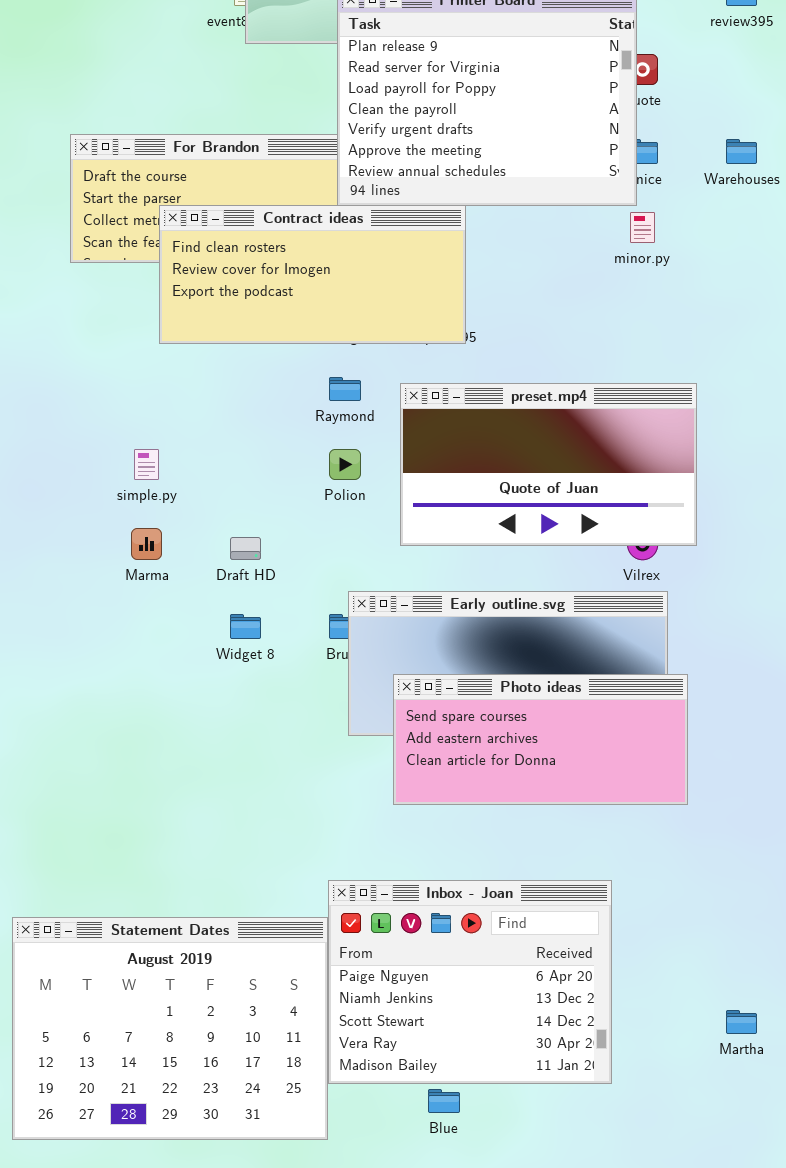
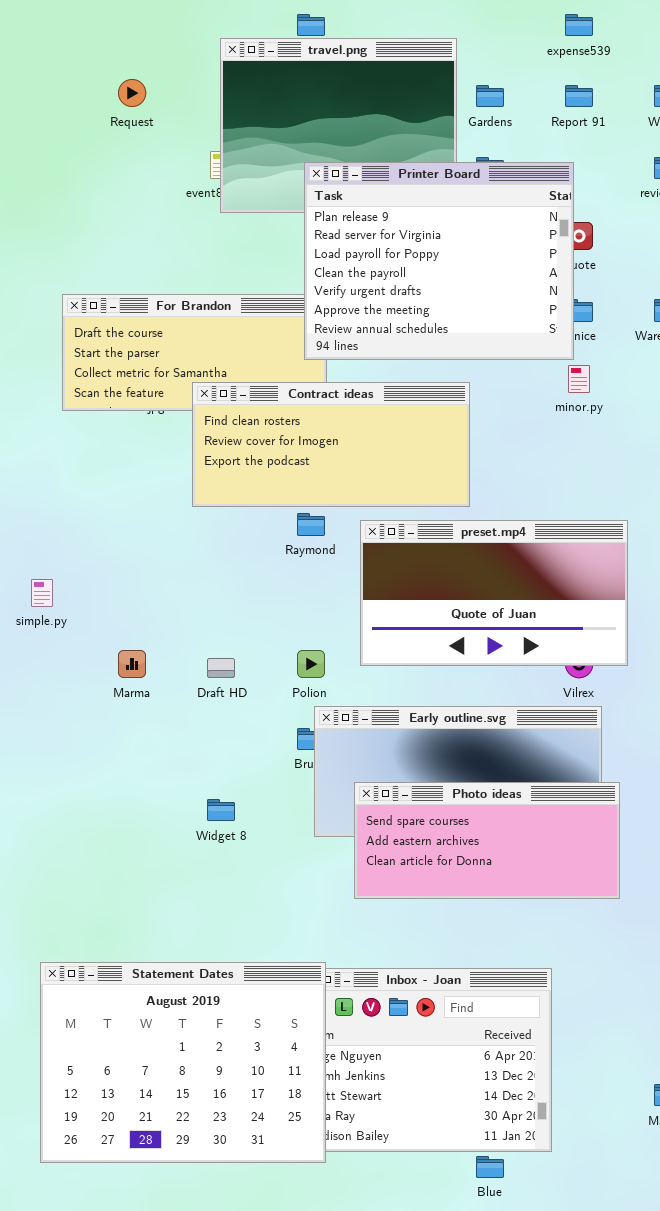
Contract ideas: [159,205,466,344] -> [192,382,470,507], moved
simple.py: [134,449,159,480] -> [31,579,53,607], moved
Polion: [329,449,361,480] -> [297,650,325,678], moved
Widget 8: [230,614,261,639] -> [207,799,235,821], moved
Statement Dates: [12,917,328,1140] -> [40,962,326,1163], moved
Blue: [428,1089,460,1113] -> [476,1156,504,1178], moved

